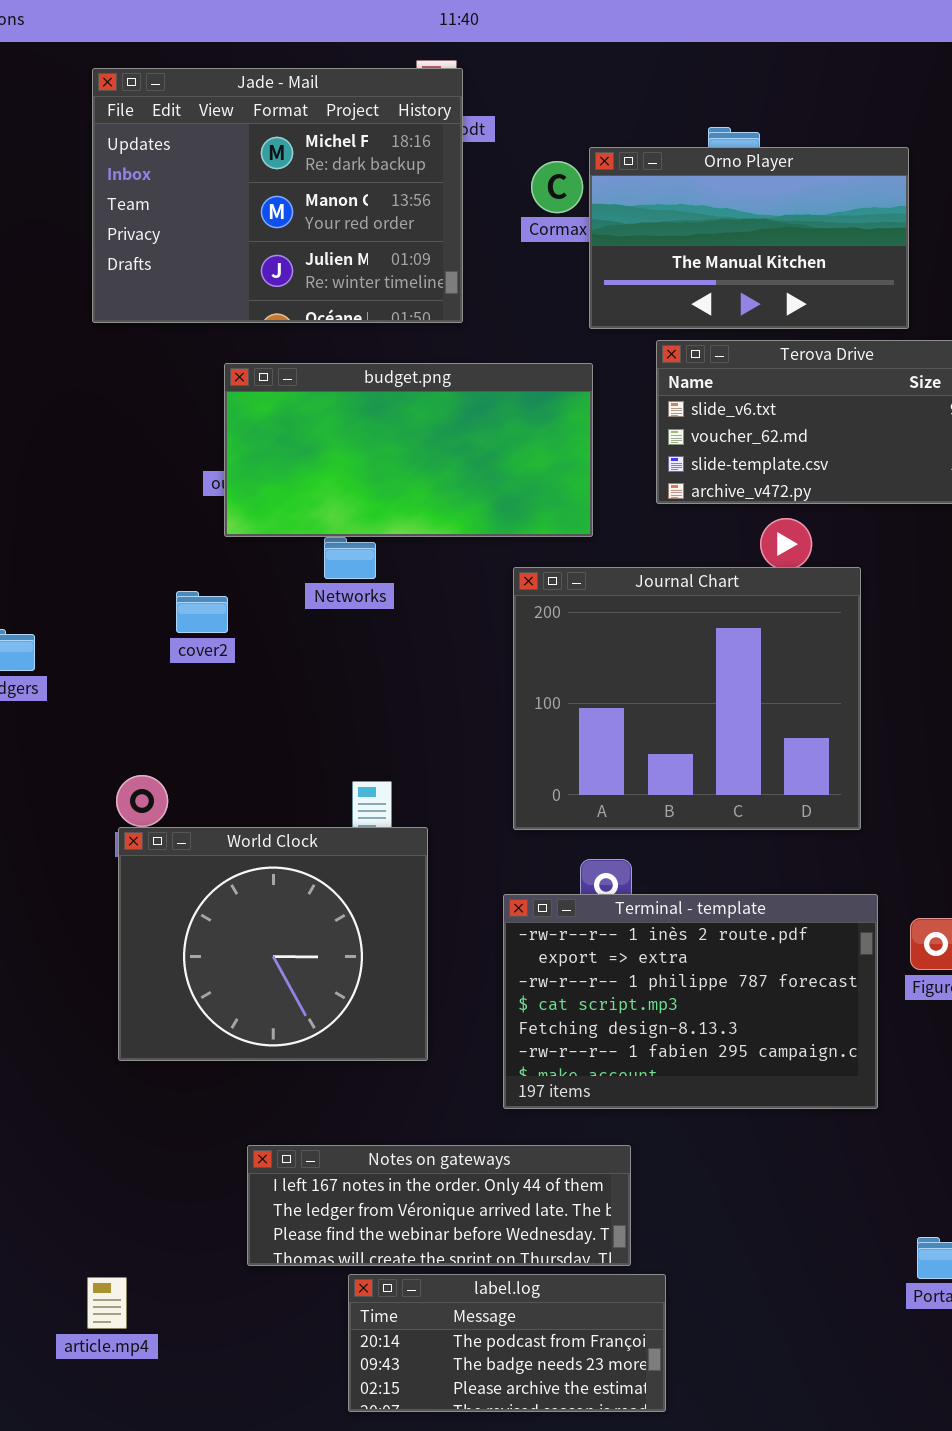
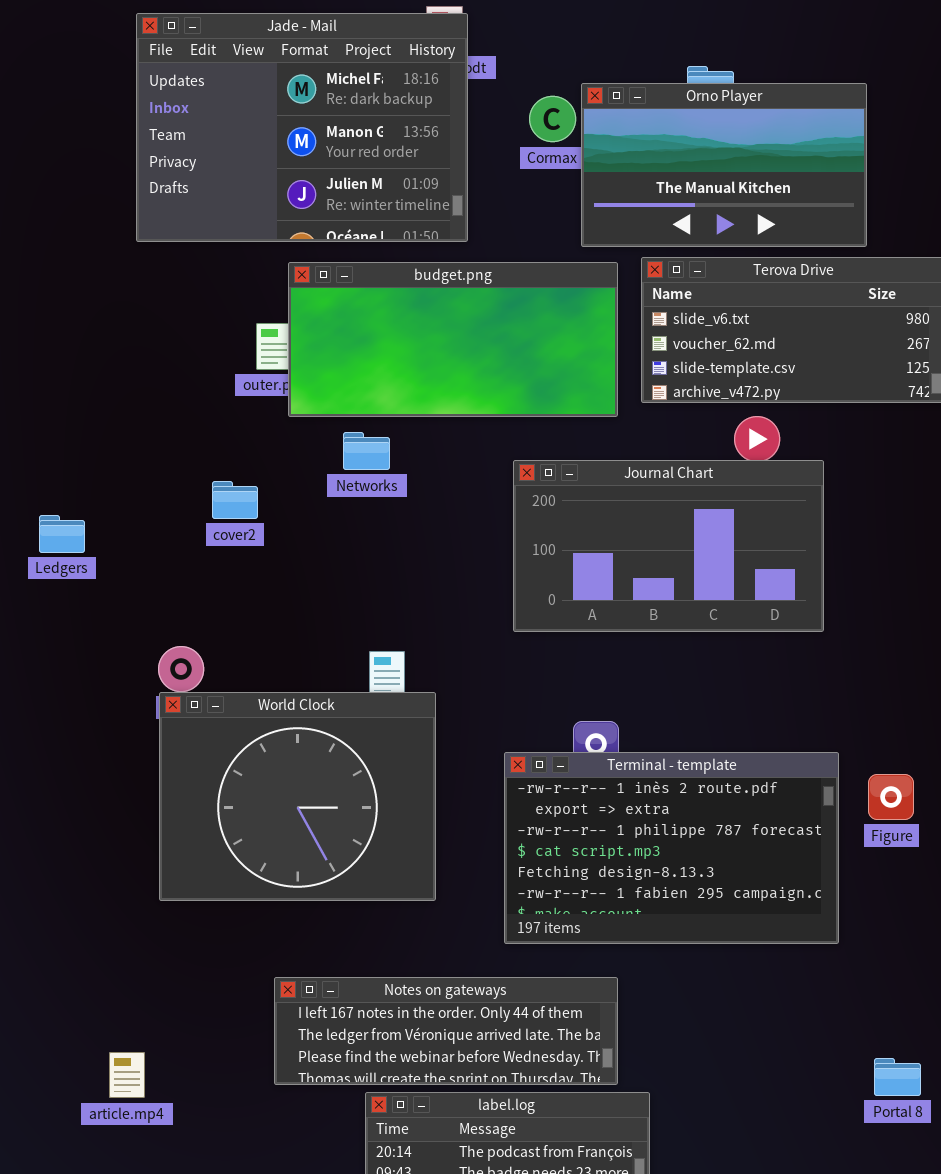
budget.png: [224,363,593,537] -> [288,262,618,417], moved
Journal Chart: [513,567,861,830] -> [513,460,824,632], resized
article.mp4: [87,1277,127,1329] -> [109,1052,145,1098], moved

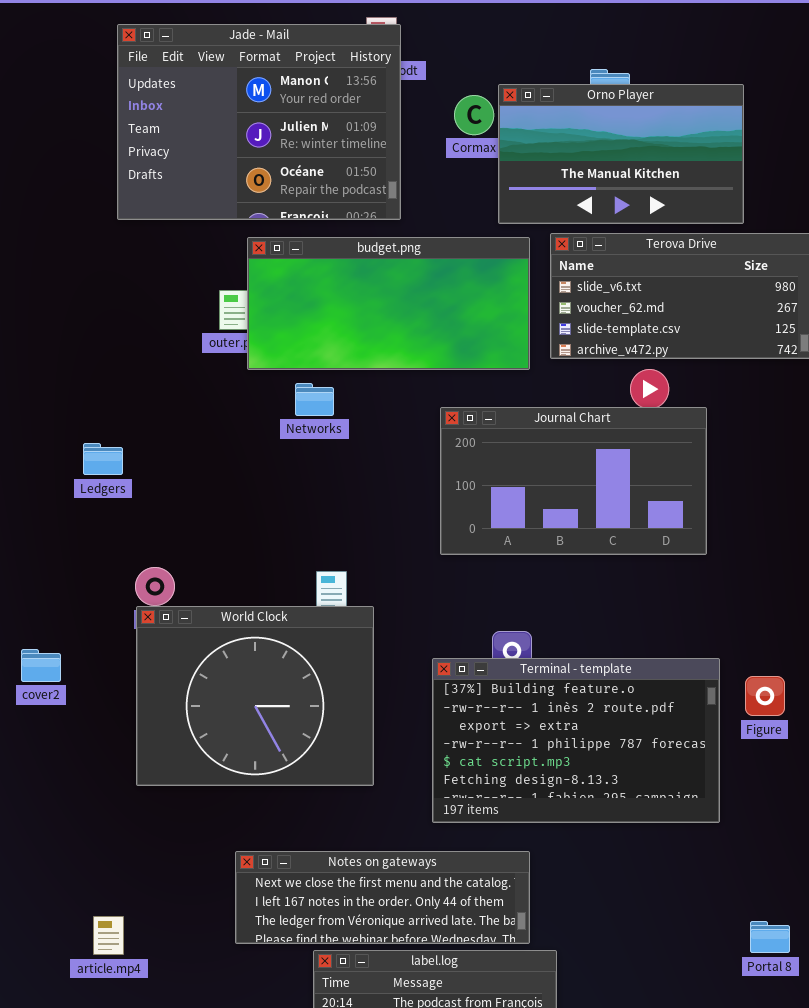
Jade - Mail: [136,13,468,242] -> [117,24,401,220], scrolled down 1 row
cover2: [212,481,258,519] -> [21,649,61,682], moved
Ledgers: [39,515,85,553] -> [83,443,123,475], moved
Terminal - template: [504,752,839,944] -> [432,658,720,823], scrolled up 1 row
Notes on gateways: [274,977,618,1085] -> [235,851,530,944], scrolled up 1 row

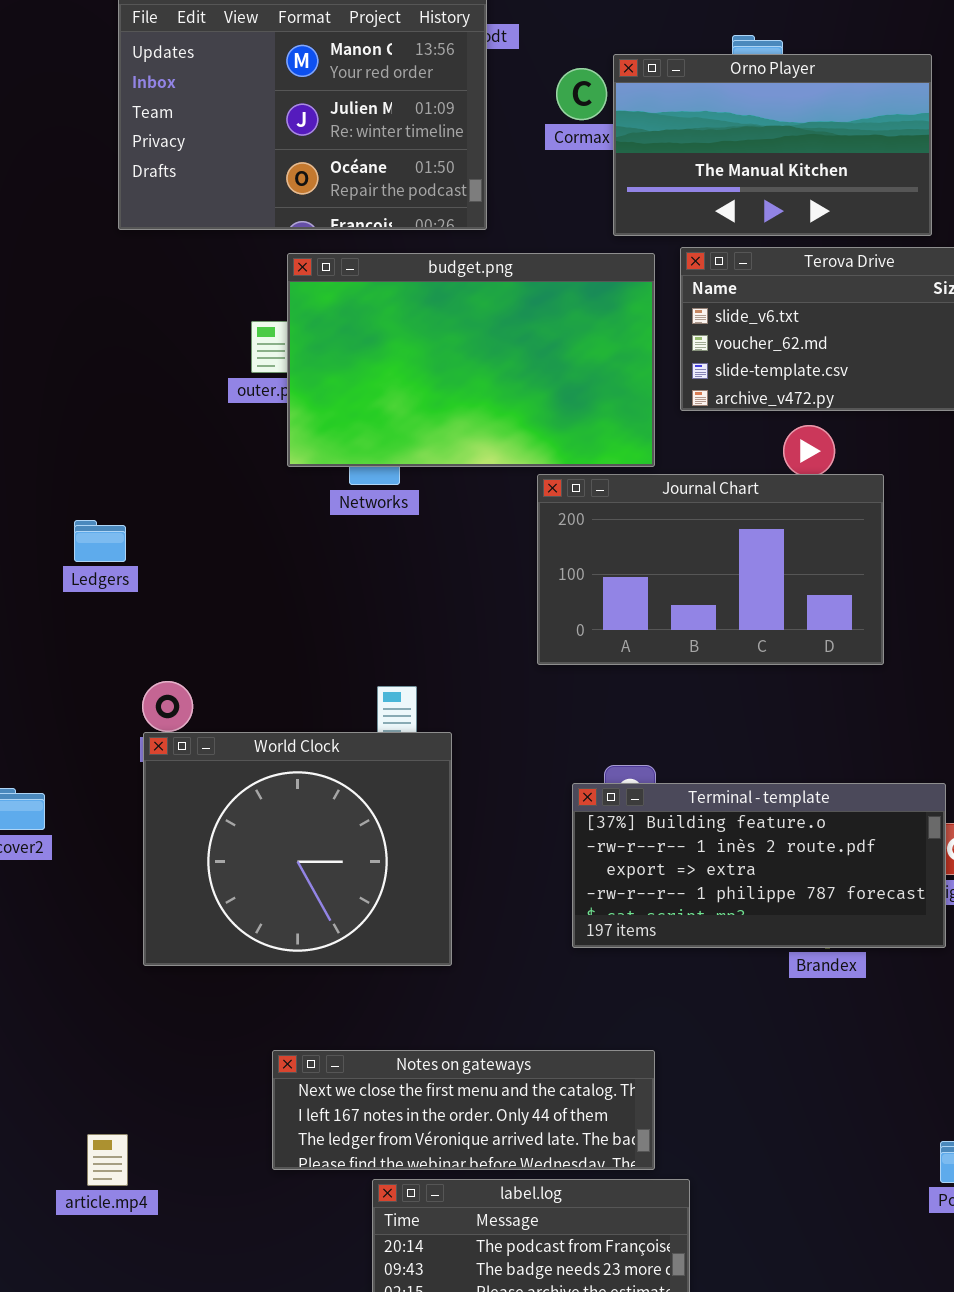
budget.png: [247,237,530,370] -> [287,253,655,467], resized
Terminal - template: [432,658,720,823] -> [572,783,946,948], moved, resized

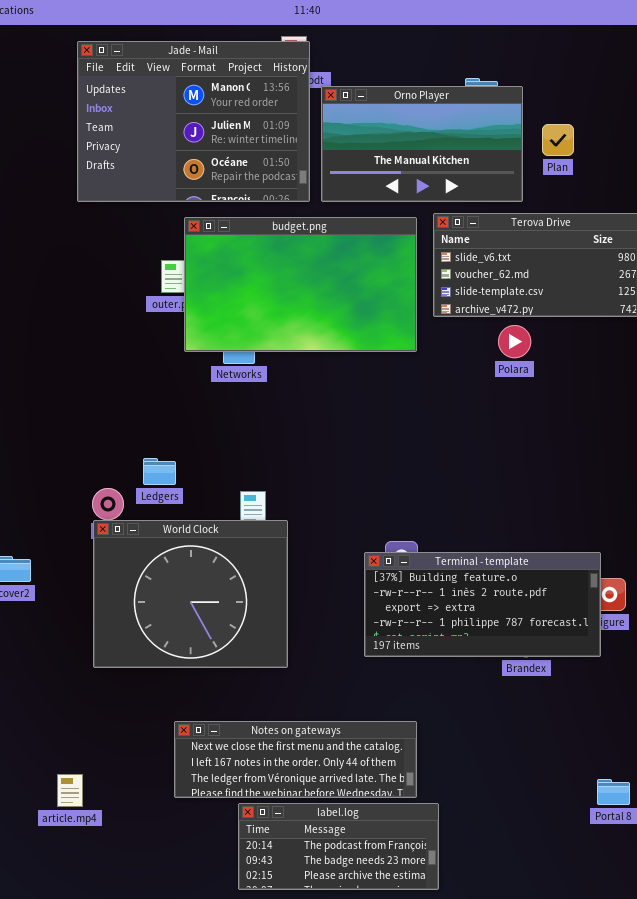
Orno Player: [613,54,932,236] -> [321,86,523,202], moved
Journal Chart: [537,474,884,665] -> none, closed
Ledgers: [74,520,126,562] -> [143,458,176,485], moved

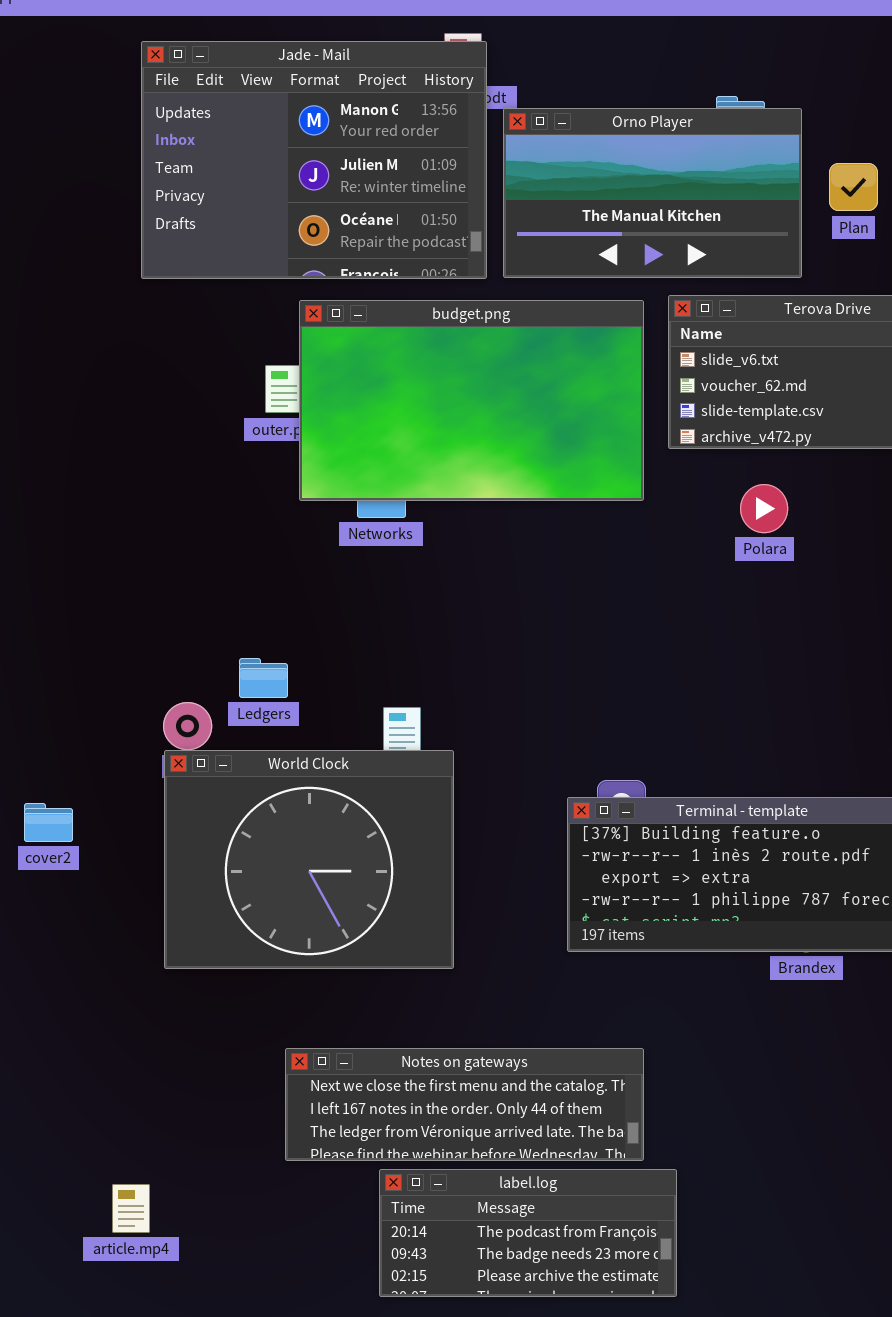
Polara: [498,325,531,358] -> [740,484,788,533], moved
article.mp4: [57,774,83,807] -> [112,1184,150,1233], moved

